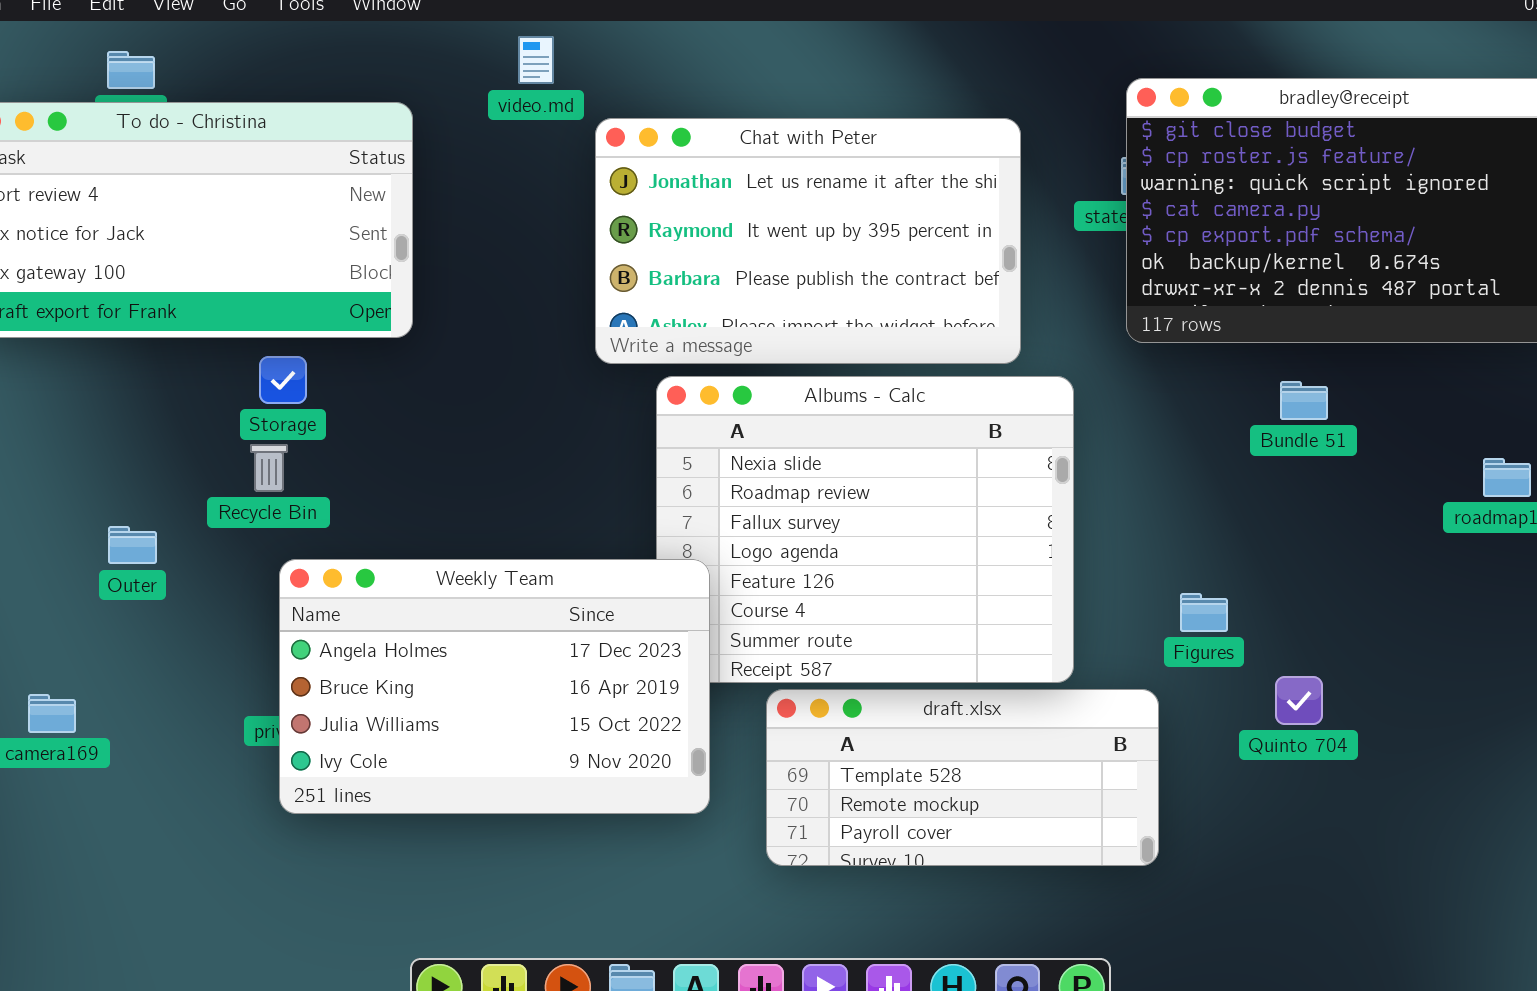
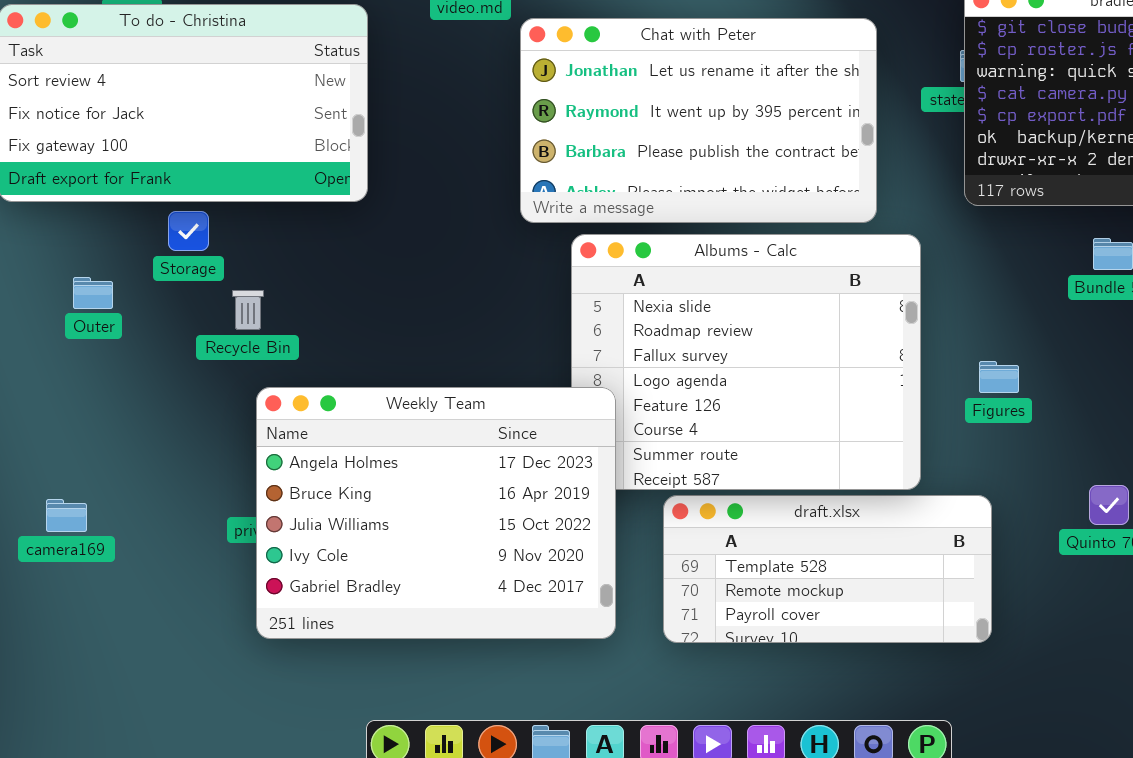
Storage: [259,356,307,404] -> [168,211,209,251], moved
Outer: [108,526,157,564] -> [73,277,113,309], moved
Weekly Team: [279,559,710,814] -> [256,387,616,639], resized
Figures: [1180,593,1228,632] -> [979,361,1019,393], moved

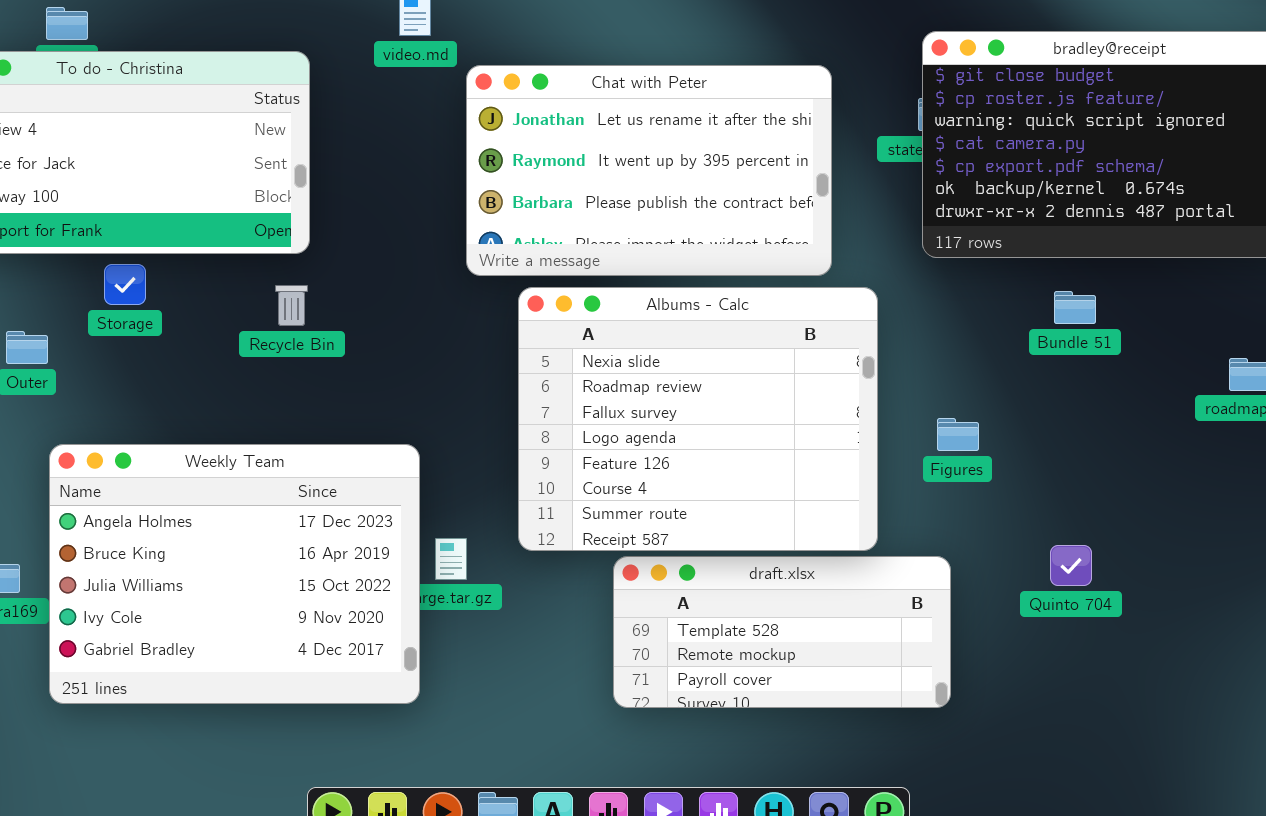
Recycle Bin: [232,290,264,330] -> [275,285,308,326], moved
Weekly Team: [256,387,616,639] -> [49,444,420,704], moved

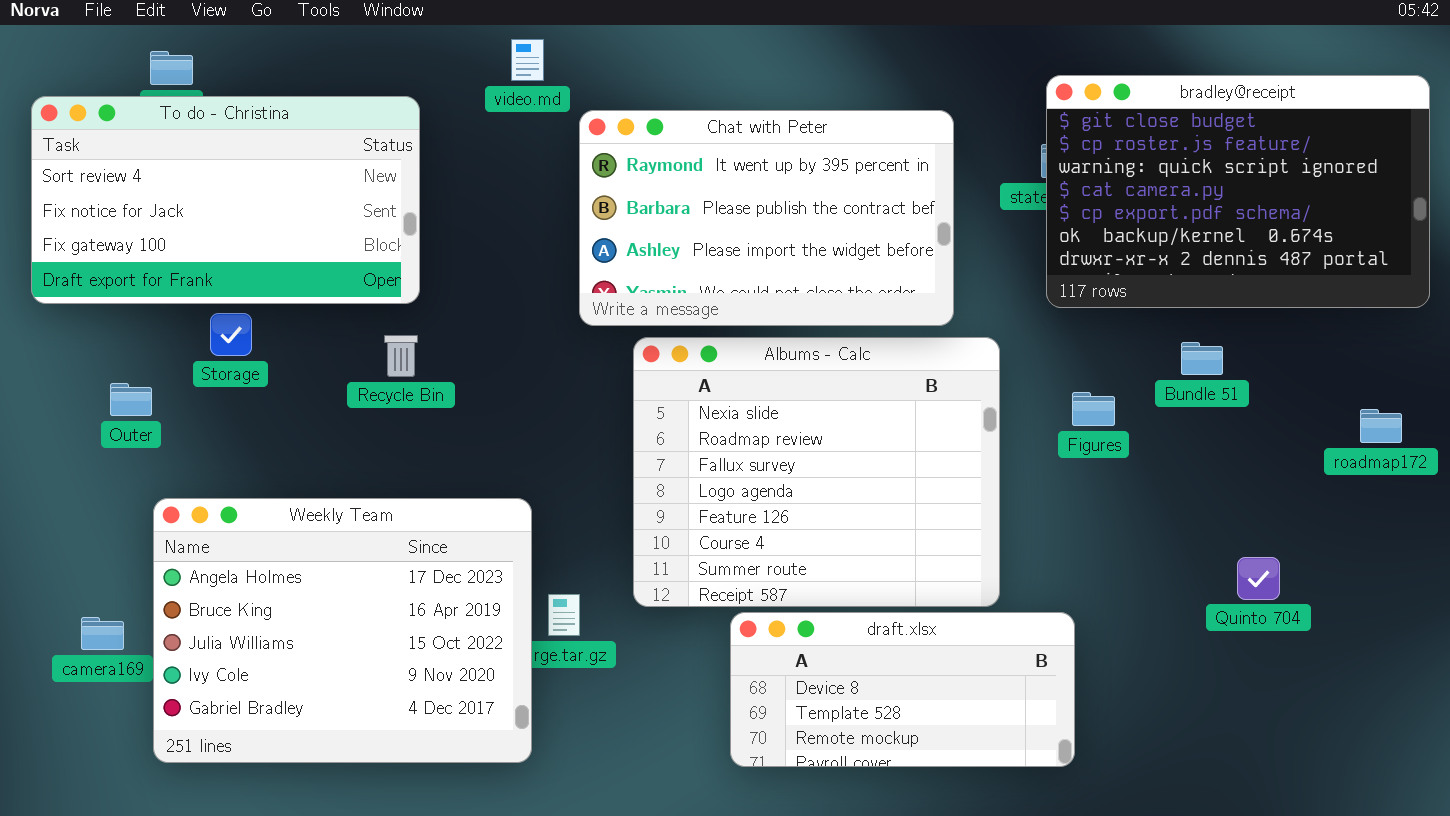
Chat with Peter: [466,65,832,276] -> [579,110,954,326], scrolled down 1 row
Figures: [937,418,979,451] -> [1072,392,1115,426], moved
Quinto 704: [1050,545,1092,586] -> [1237,557,1280,600], moved
draft.xlsx: [613,556,951,708] -> [730,612,1075,767], scrolled up 1 row

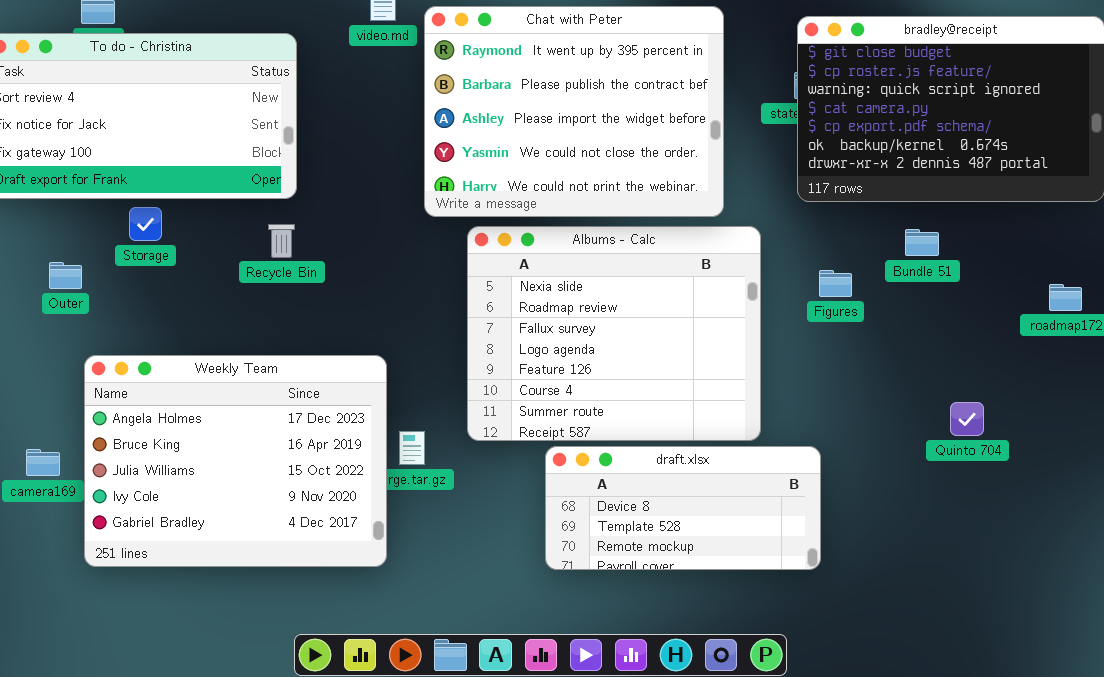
Chat with Peter: [579,110,954,326] -> [424,6,724,217], resized

